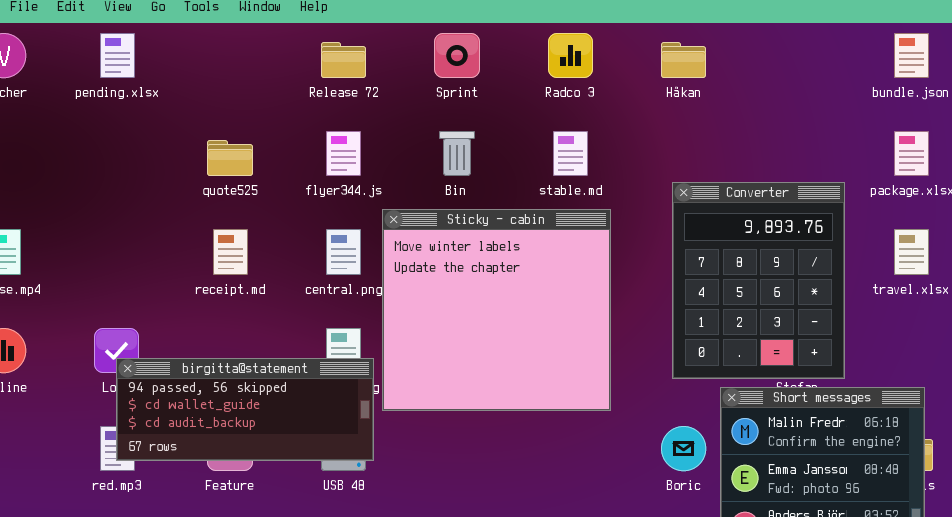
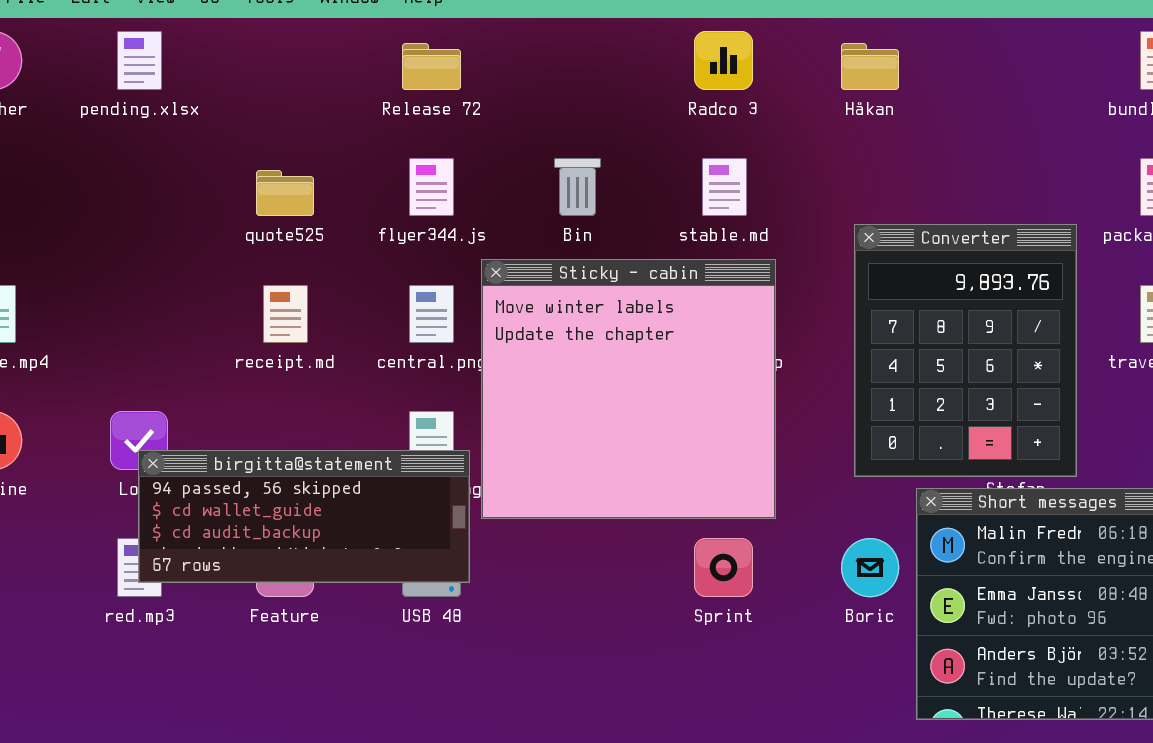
Sprint: [434,33,480,78] -> [694,538,753,597], moved

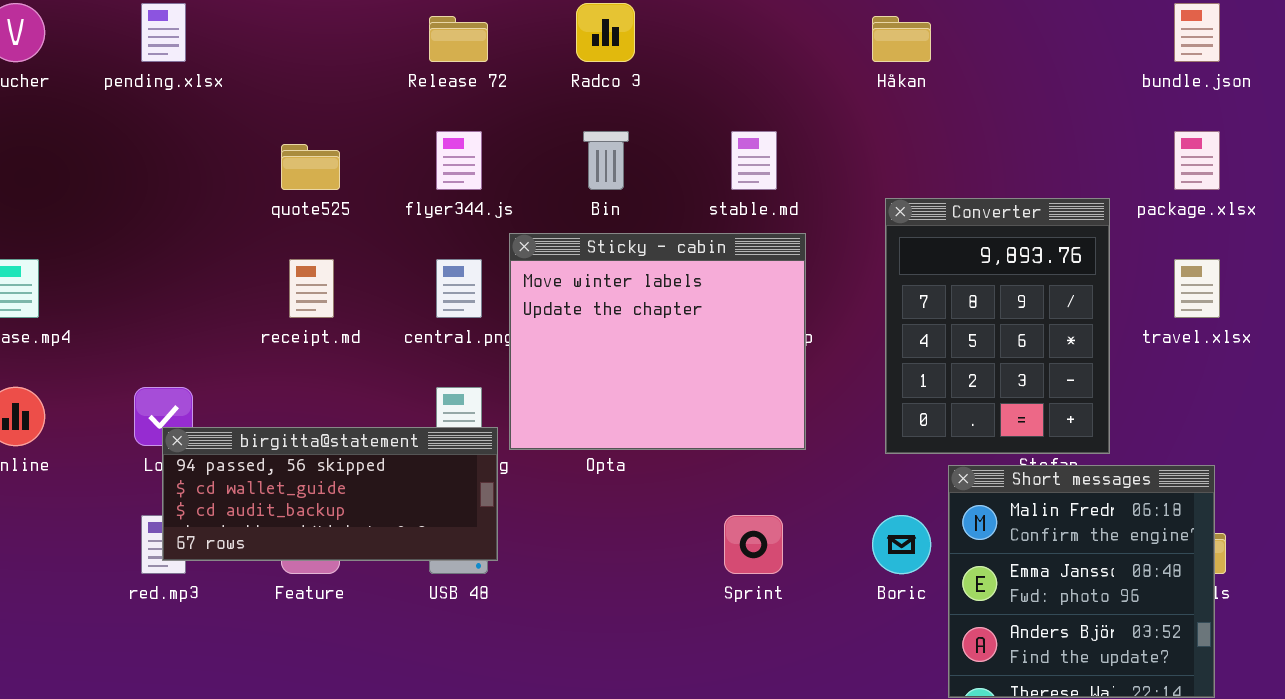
Radco 3: [694,31,753,90] -> [576,3,635,62], moved
Sticky - cabin: [481,259,776,519] -> [509,233,806,450], resized

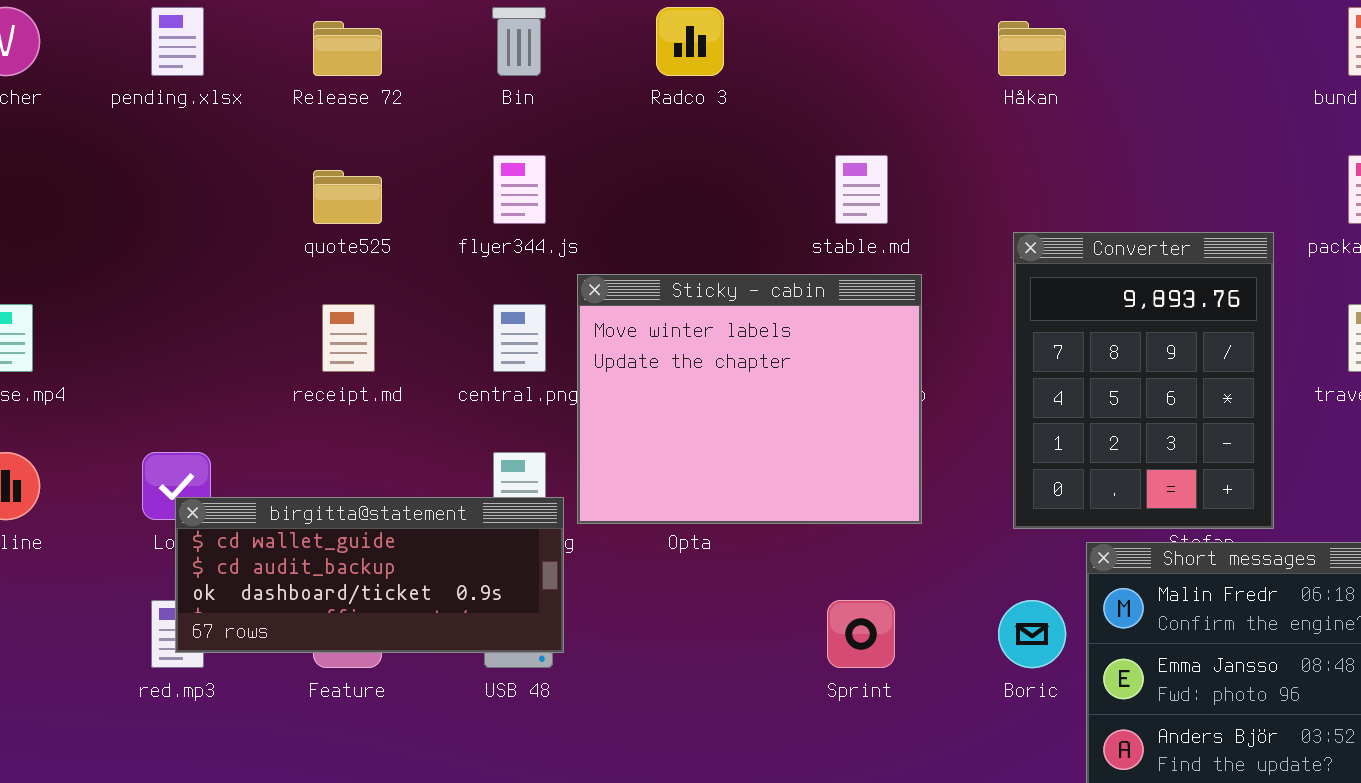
Release 72: [429,16,488,62] -> [313,21,382,76], moved
Bin: [583,131,629,190] -> [492,7,546,76], moved
birgitta@statement: [162,427,498,561] -> [175,497,564,653], scrolled down 1 row

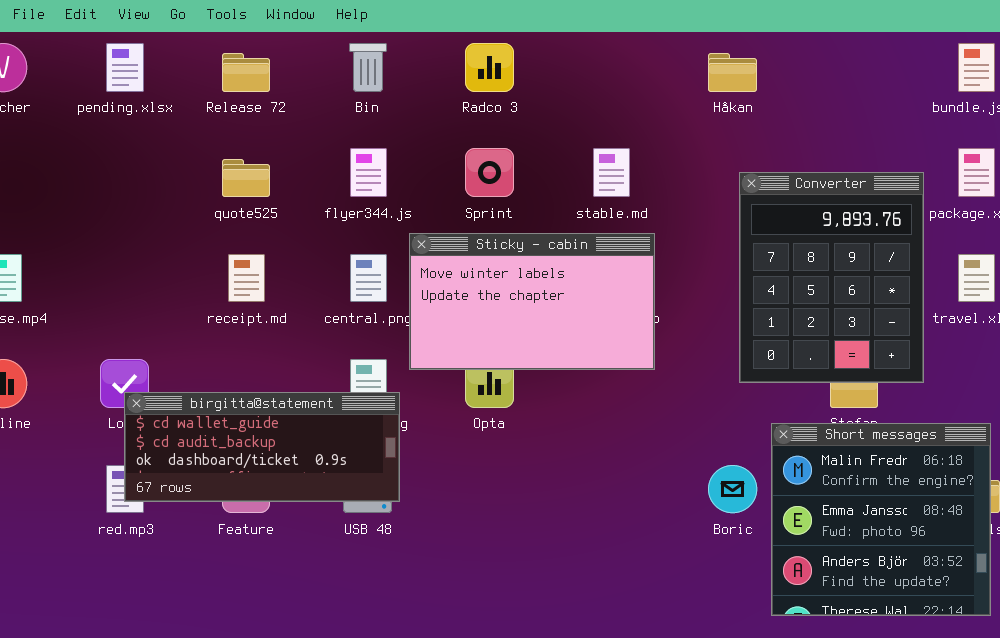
Converter: [1013,232,1274,529] -> [739,172,924,383], moved
Sticky - cabin: [577,274,922,524] -> [409,233,655,370], resized
Sprint: [827,600,895,668] -> [465,148,514,197], moved

